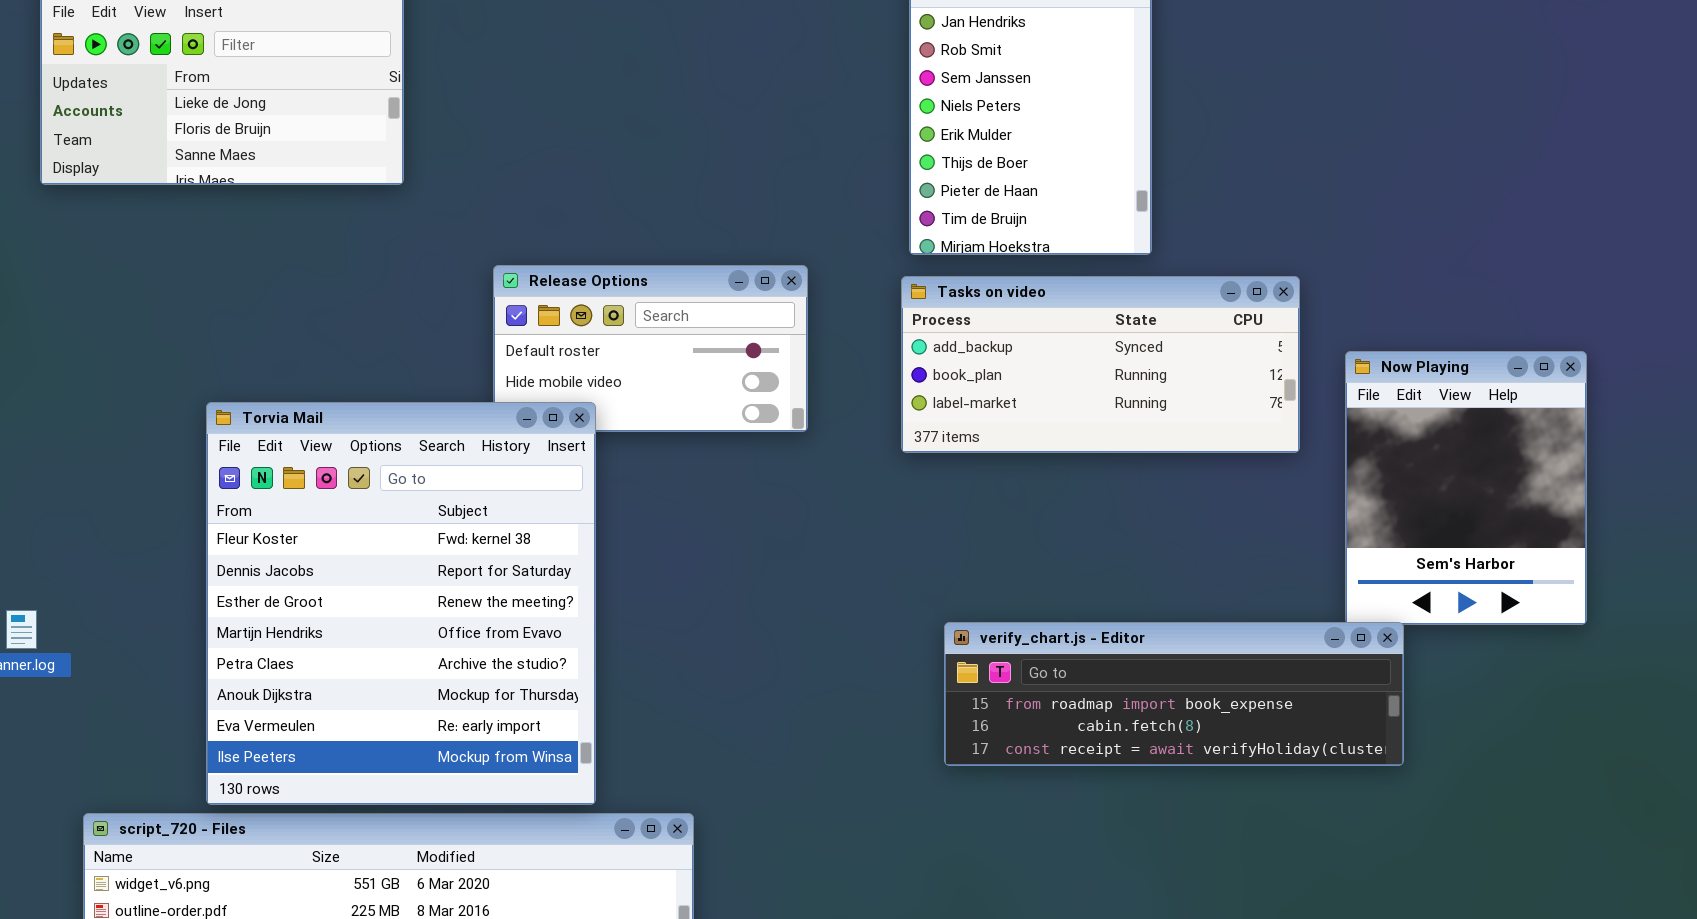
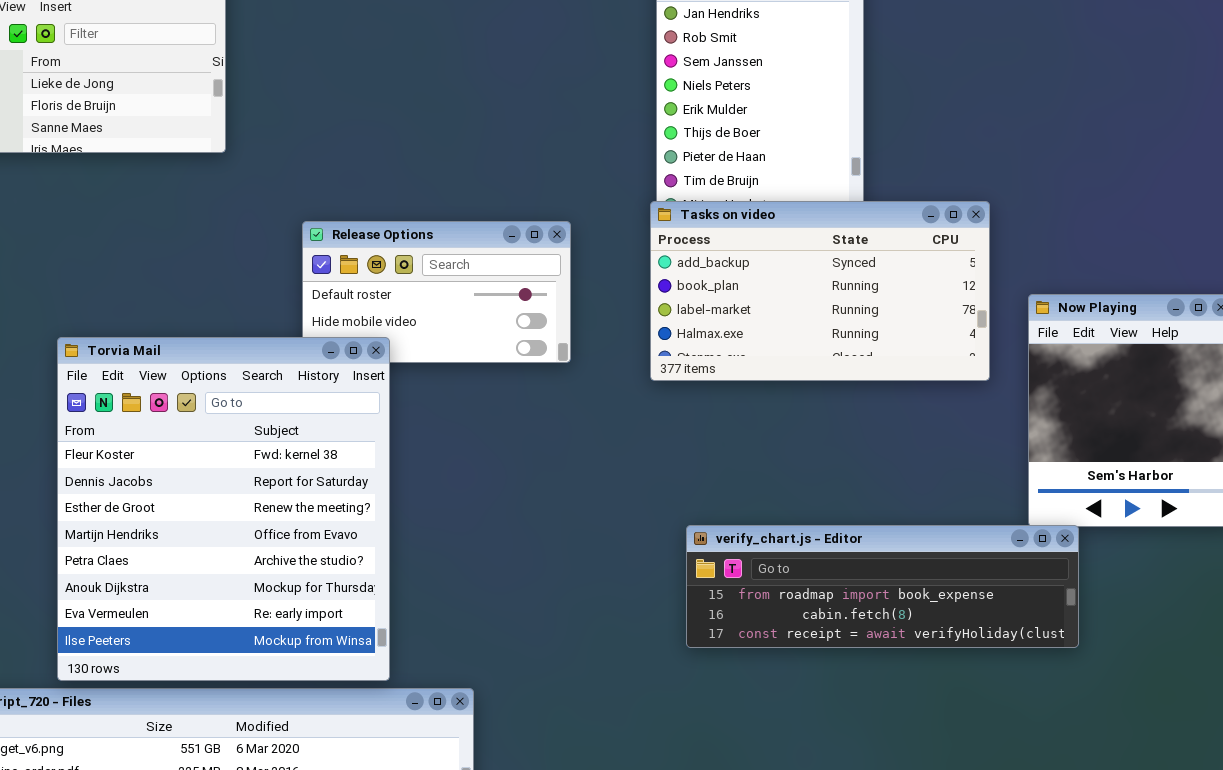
Tasks on video: [901,276,1300,453] -> [650,201,990,381], resized

